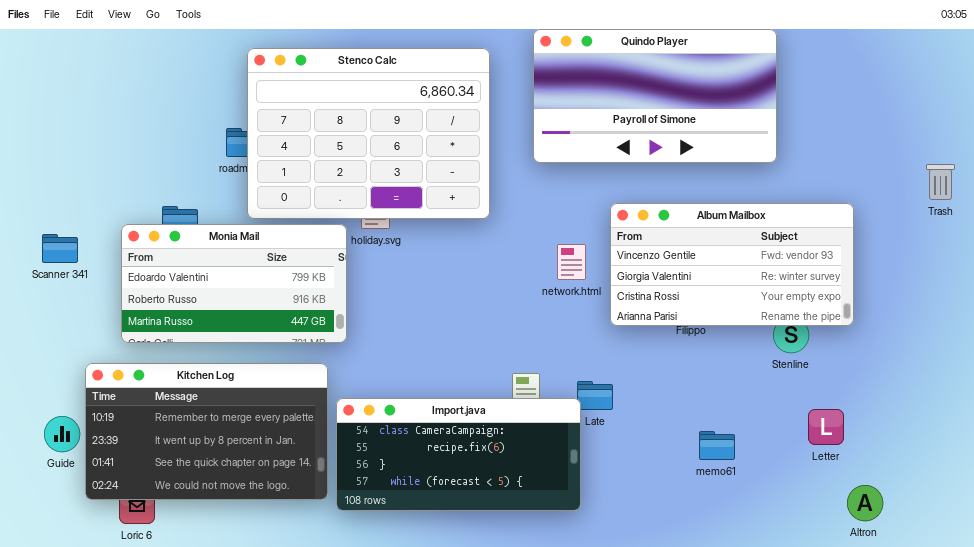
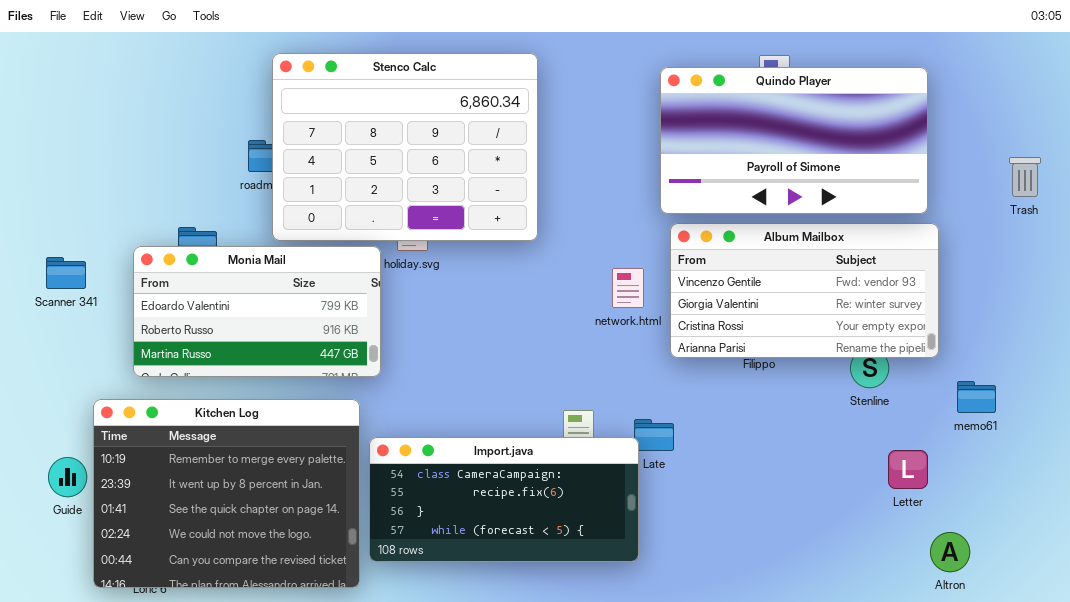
Quindo Player: [533,29,777,163] -> [660,67,928,214], moved
Trash: [926,164,955,200] -> [1009,157,1041,197], moved
Kitchen Log: [85,363,328,500] -> [93,399,360,588], resized
memo61: [699,431,735,460] -> [957,381,996,413], moved

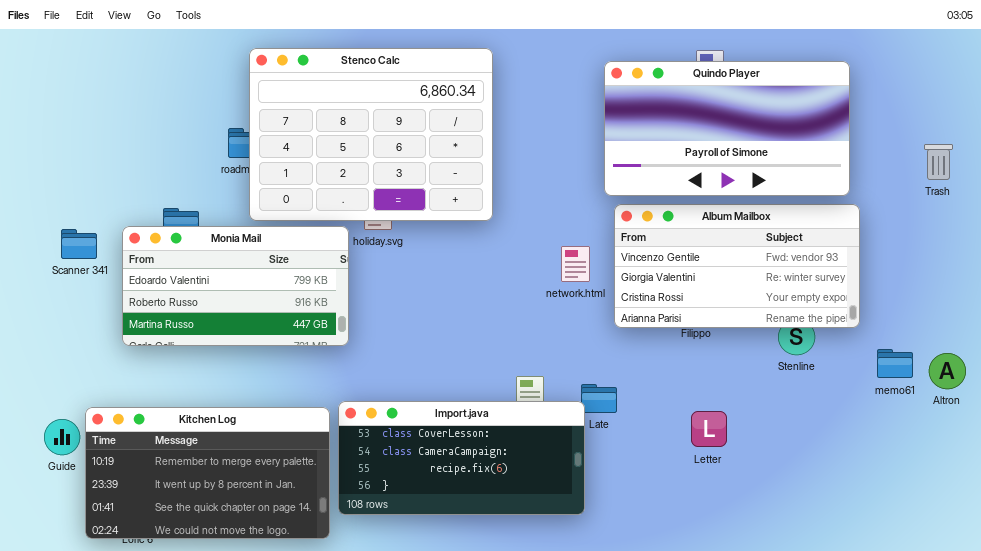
Scanner 341: [46,257,86,289] -> [61,229,97,259], moved
Kitchen Log: [93,399,360,588] -> [85,407,330,539], resized
Import.java: [369,437,639,562] -> [338,401,585,515], scrolled up 1 row
Letter: [888,450,928,489] -> [691,411,727,447], moved
Altron: [930,532,970,572] -> [929,353,966,389], moved

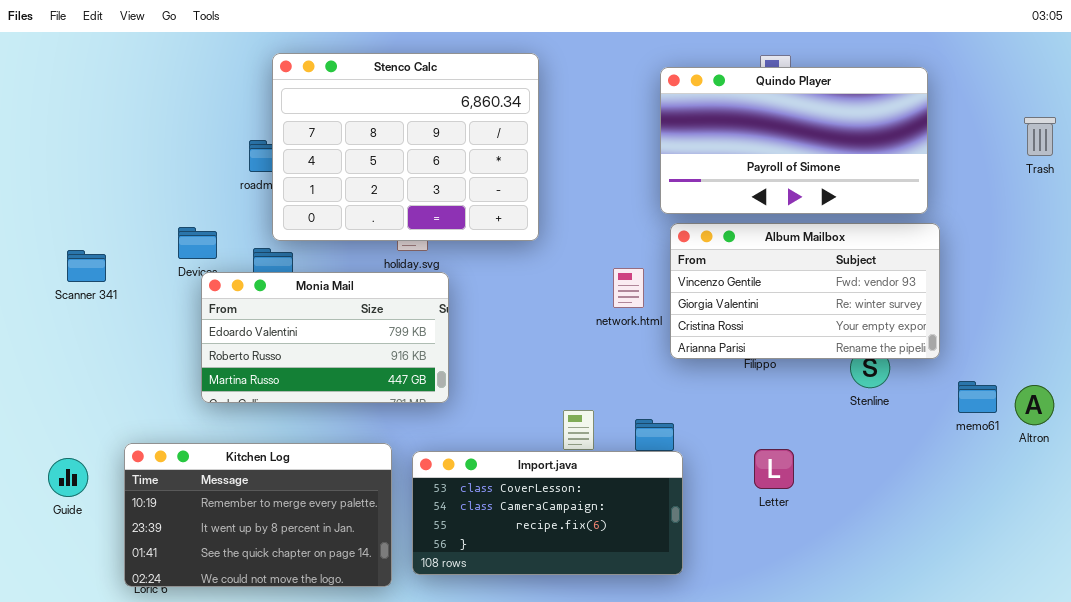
Trash: [924,144,953,180] -> [1024,117,1056,156], moved
Monia Mail: [122,226,349,346] -> [201,272,449,403], moved
Import.java: [338,401,585,515] -> [412,451,683,575], moved
Kitchen Log: [85,407,330,539] -> [124,443,392,587], moved

